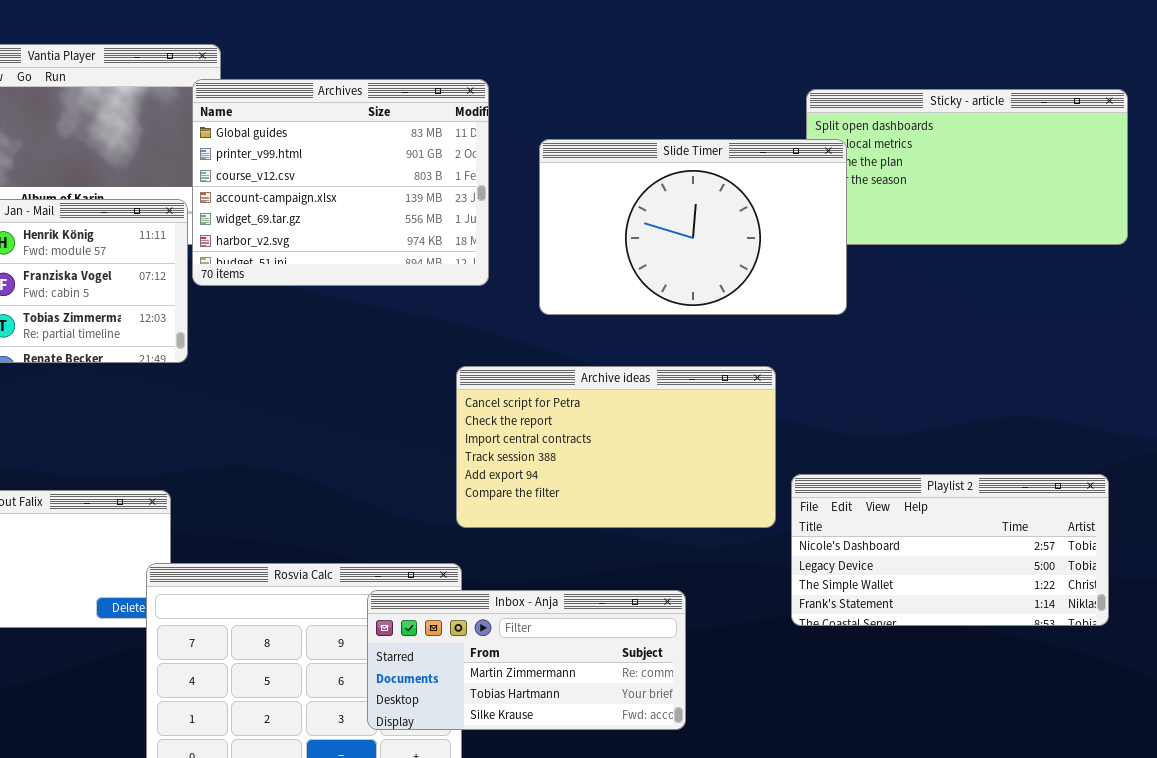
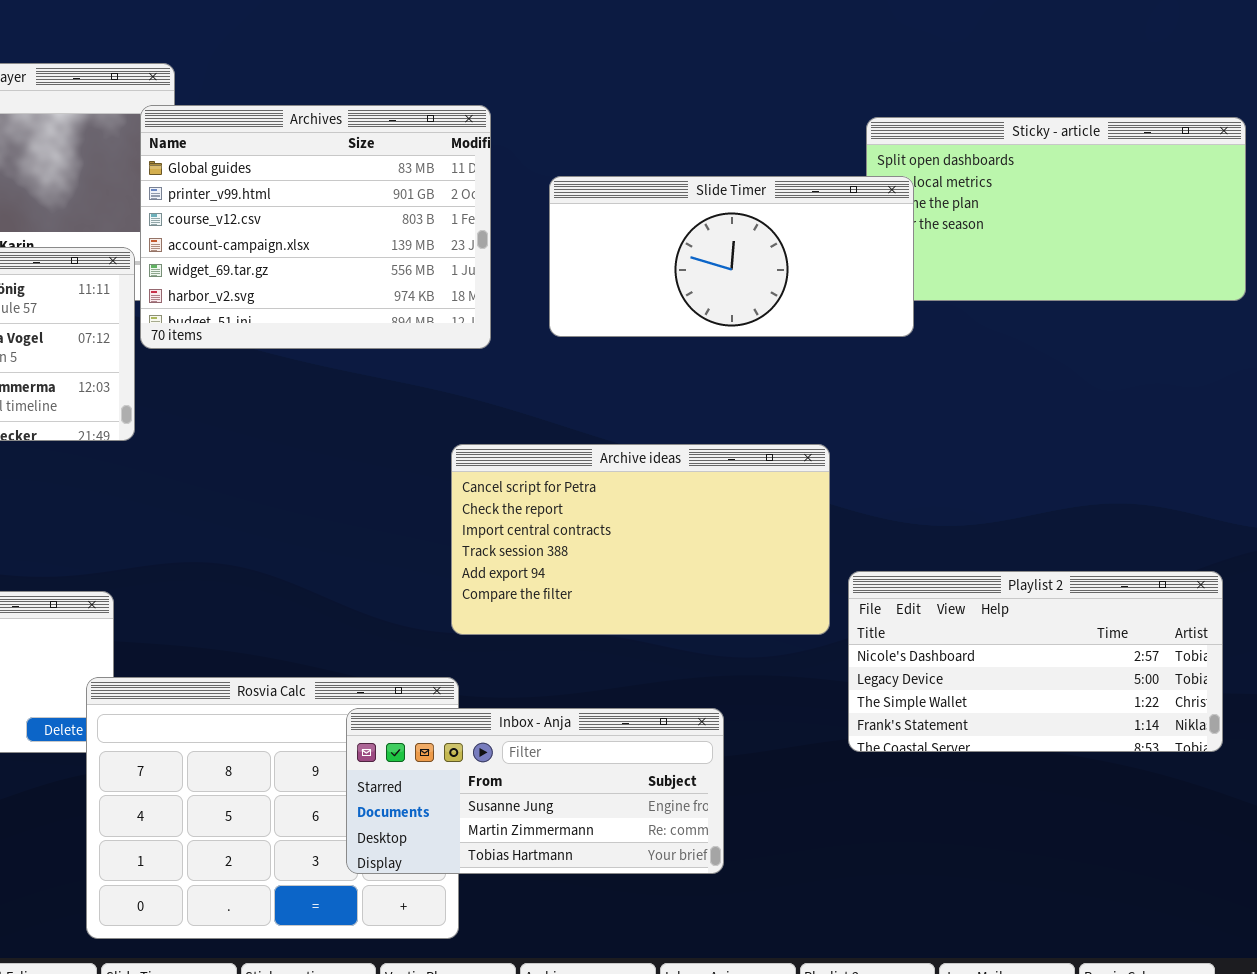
Slide Timer: [539,139,847,315] -> [549,176,914,337], resized
Inbox - Anja: [367,590,686,730] -> [346,708,724,874], scrolled up 1 row

